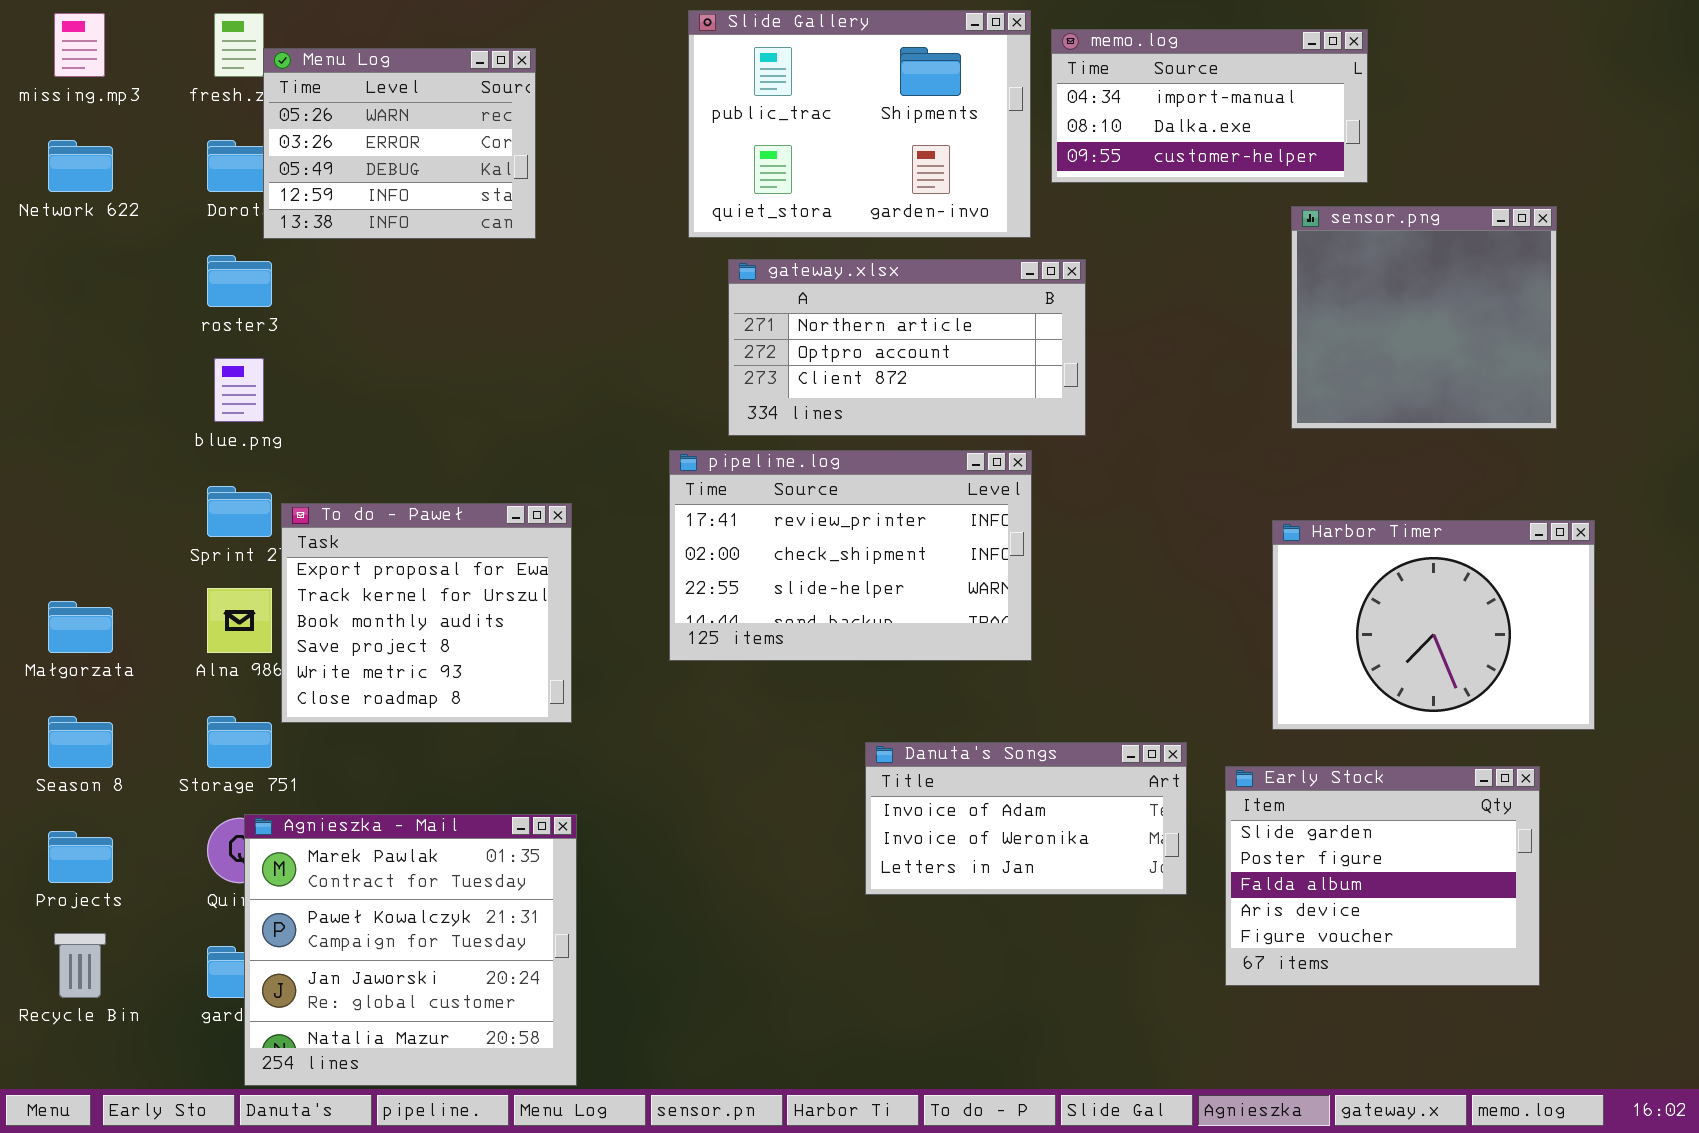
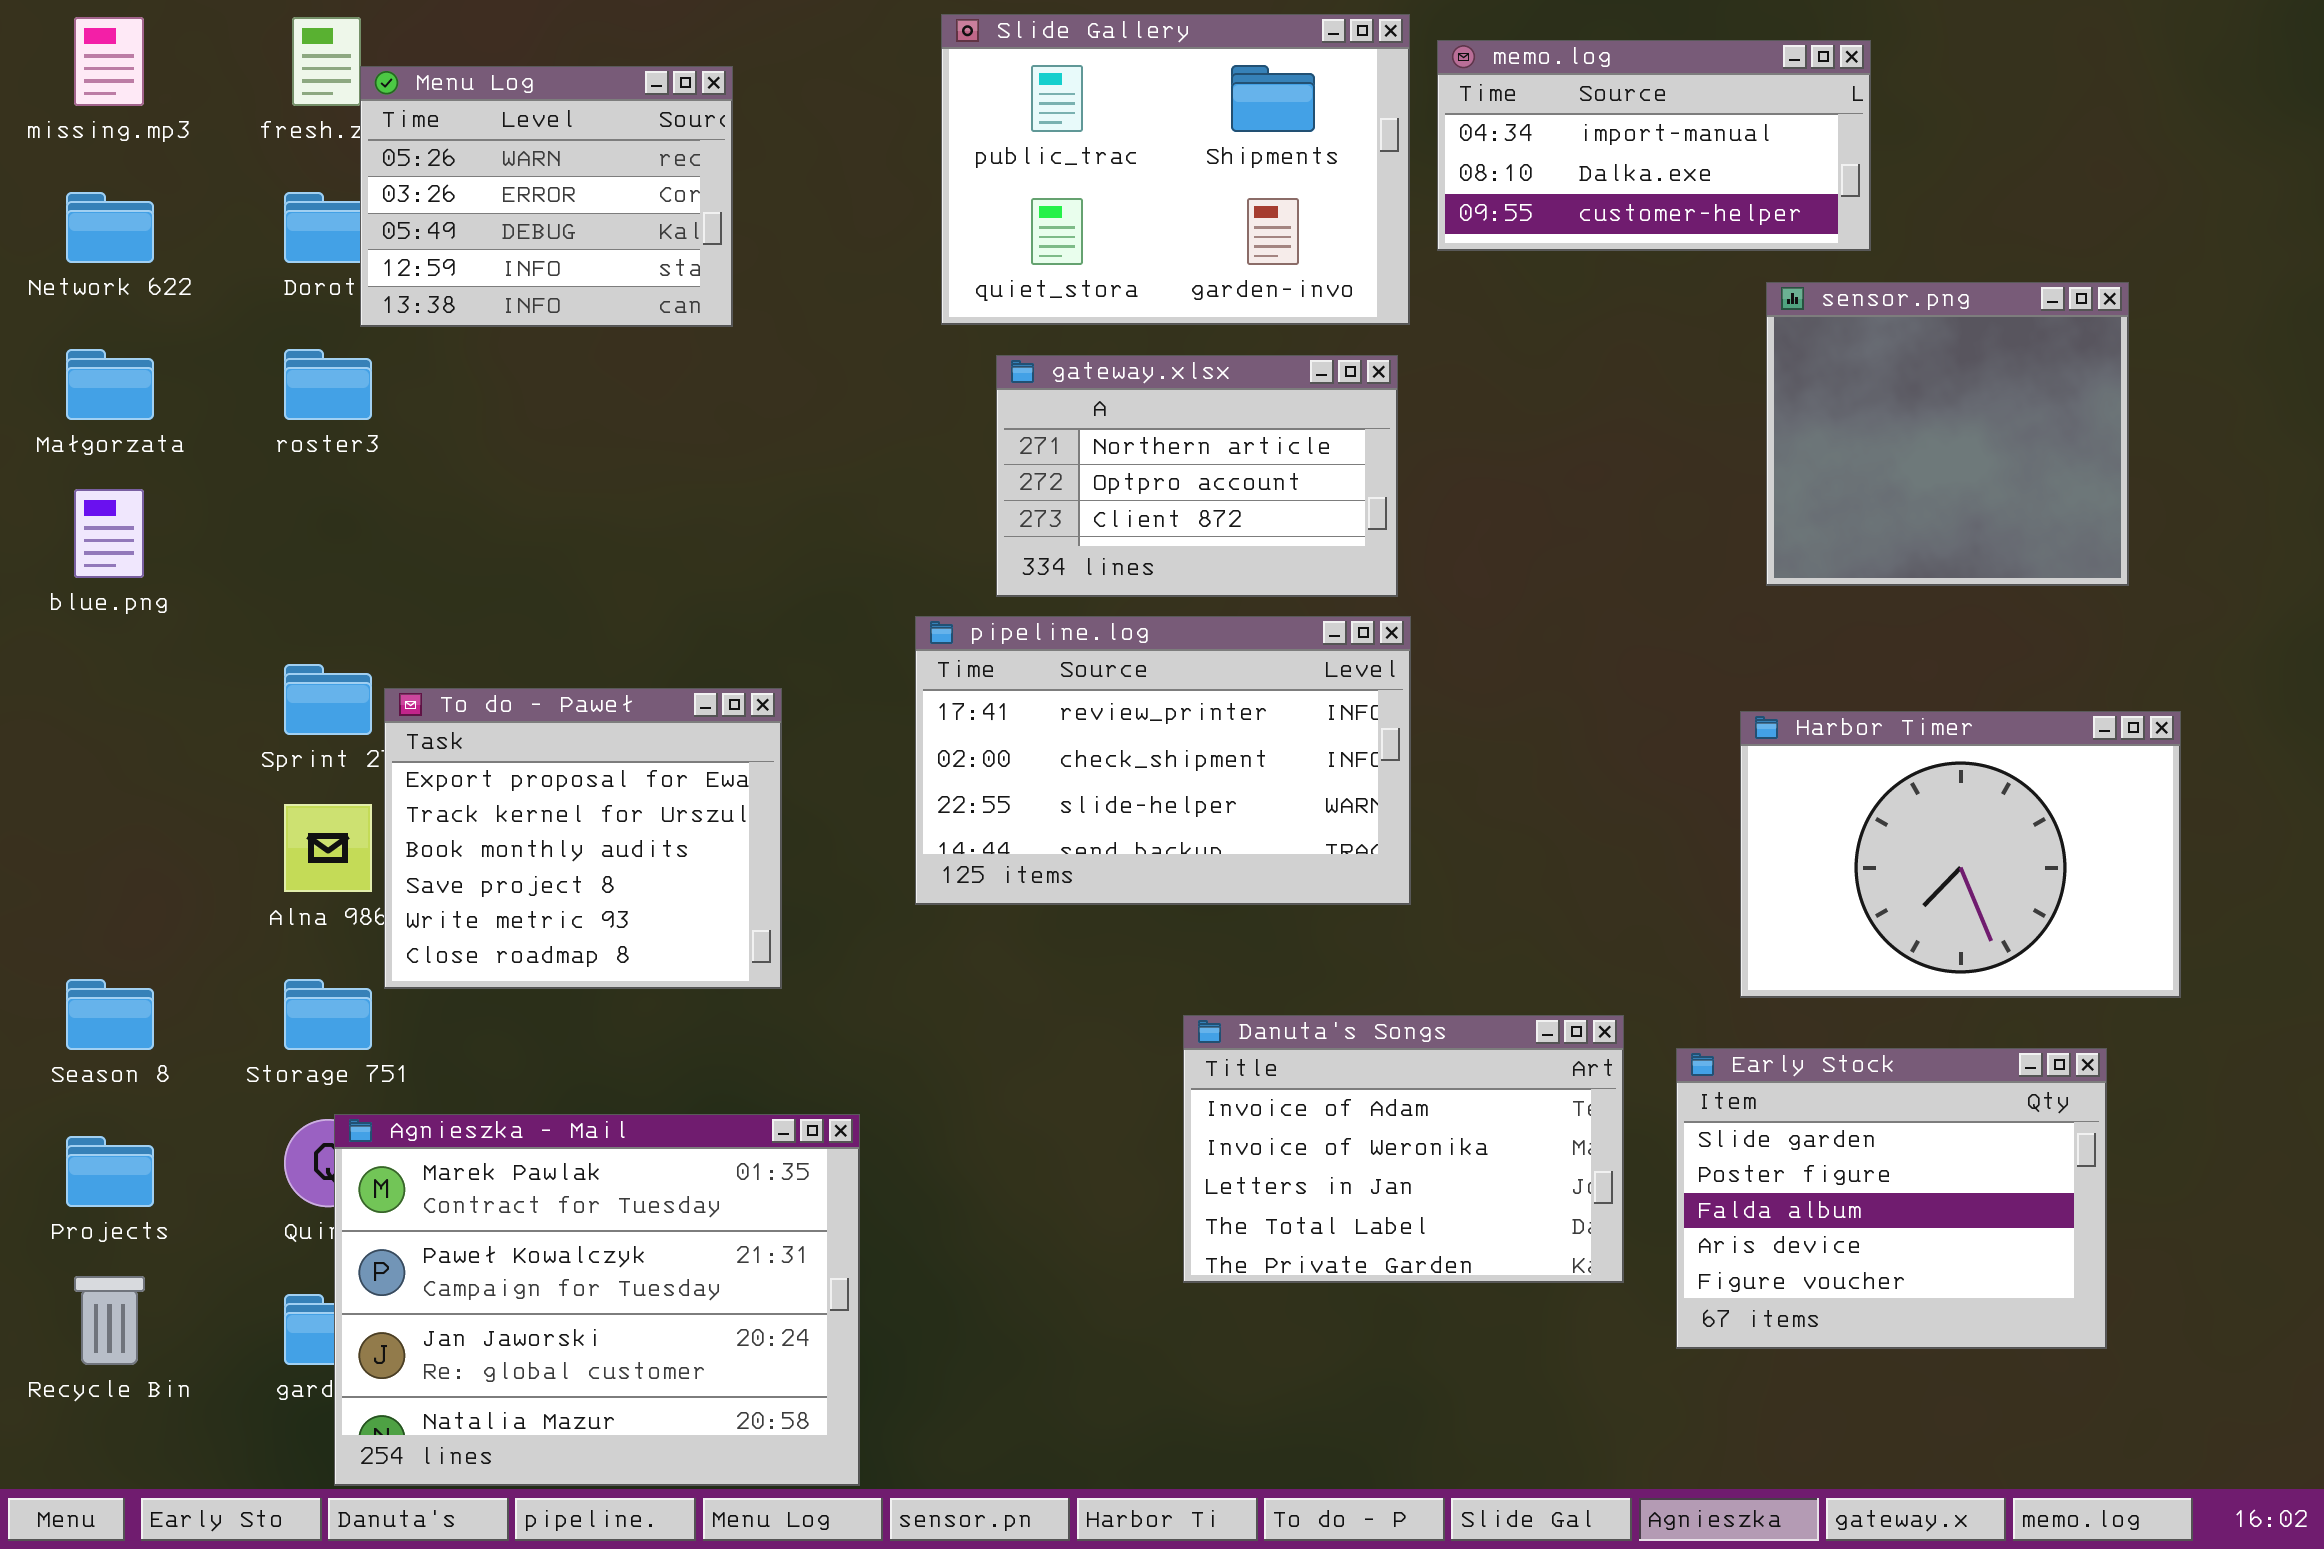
gateway.xlsx: [728,259,1086,436] -> [996,355,1398,597], resized
blue.png: [214,358,264,422] -> [74,489,144,578], moved
Małgorzata: [48,601,113,653] -> [66,349,154,420], moved
Danuta's Songs: [865,742,1187,895] -> [1183,1015,1624,1283], resized
Agnieszka - Mail: [244,814,577,1086] -> [334,1114,860,1486], resized

